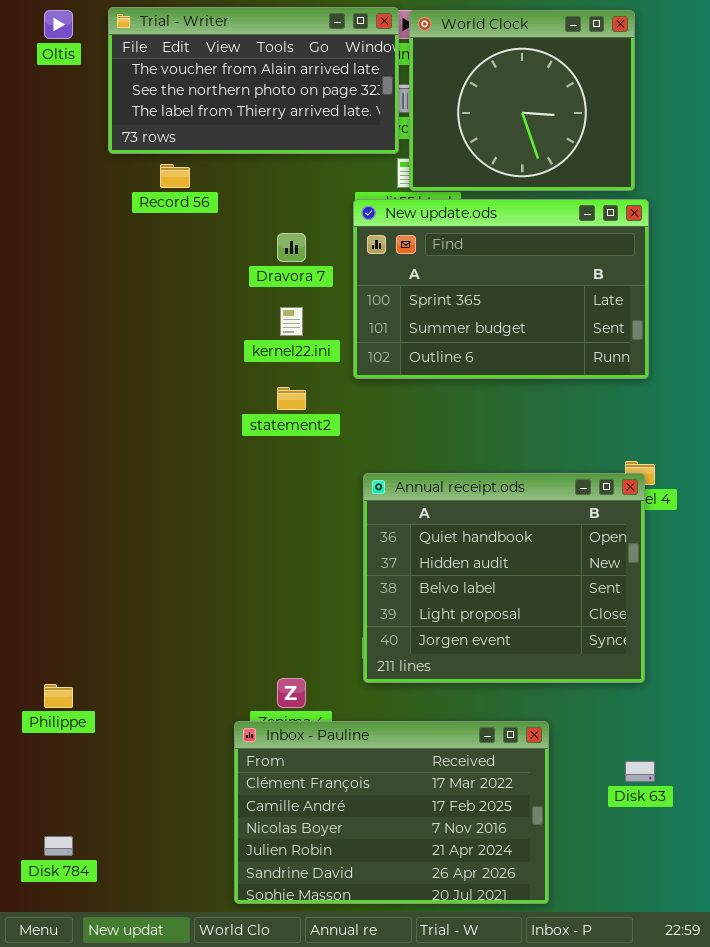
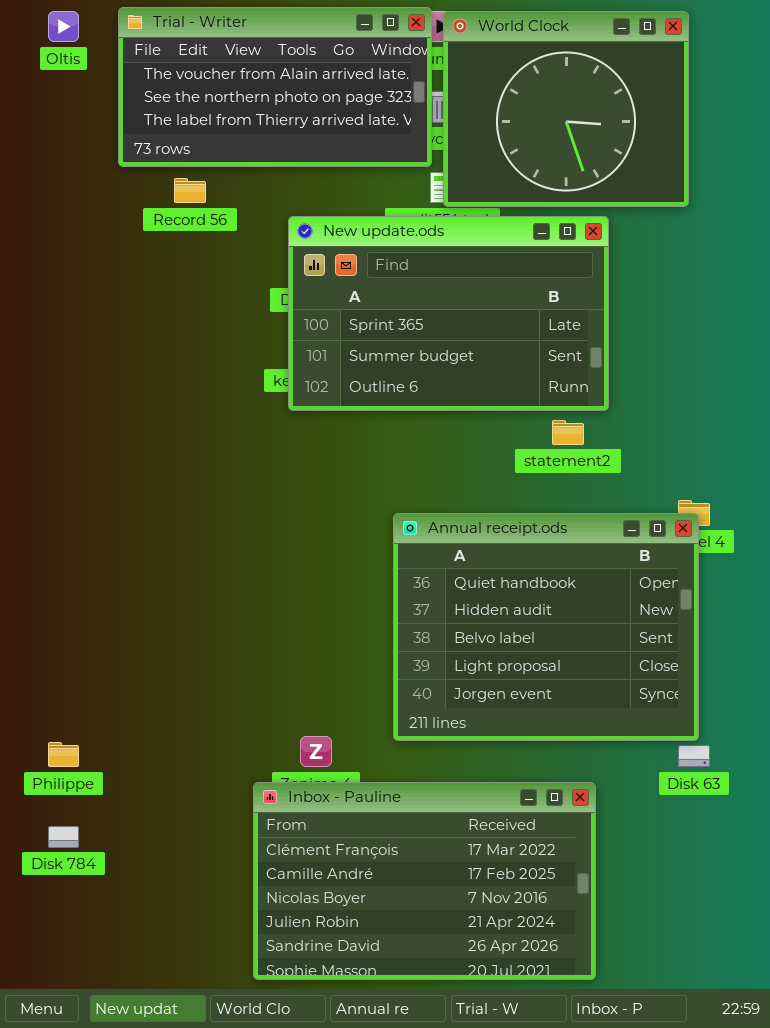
New update.ods: [353,199,649,379] -> [288,216,609,411], moved
statement2: [277,387,306,410] -> [552,420,584,445], moved
Disk 63: [625,761,655,782] -> [678,745,710,767], moved
Disk 784: [44,836,73,856] -> [48,826,79,848], moved

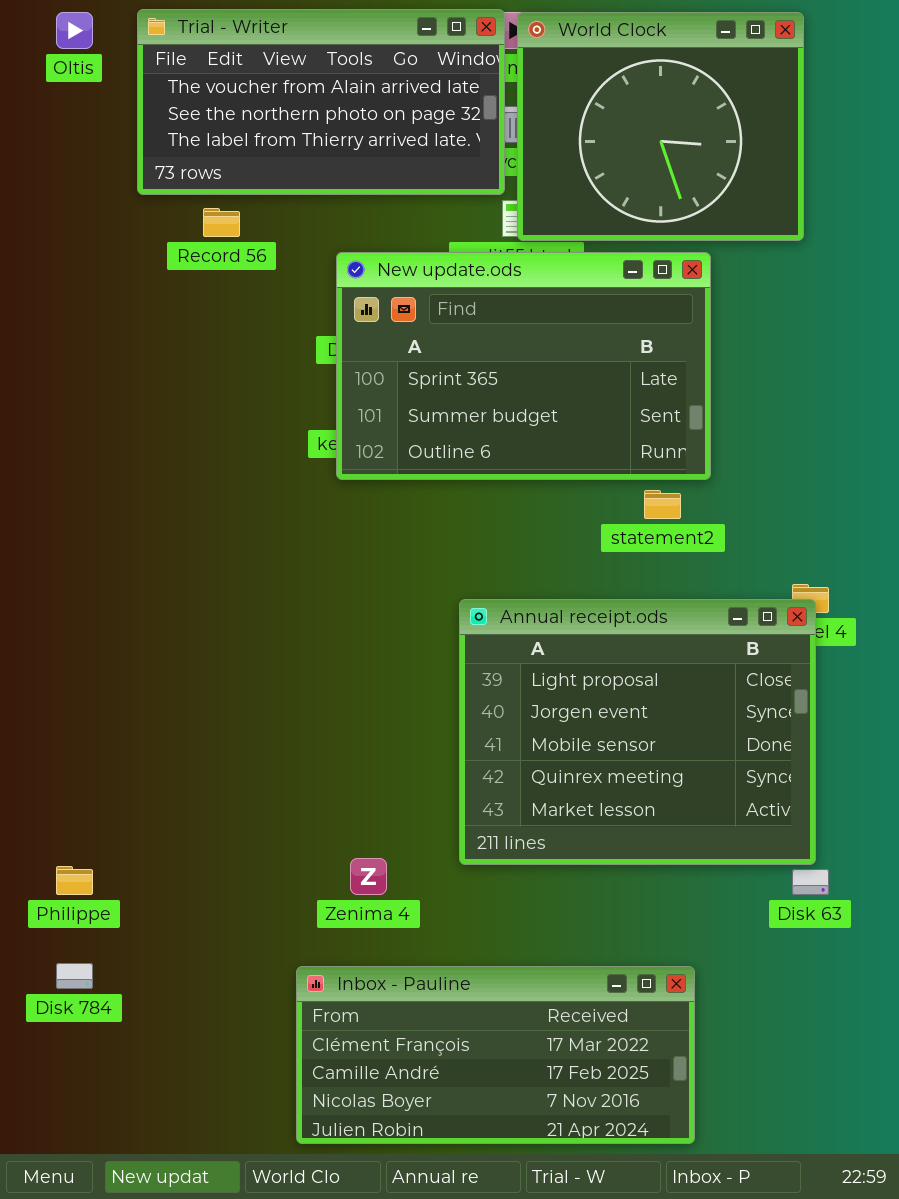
Annual receipt.ods: [393,513,699,741] -> [459,599,816,865], scrolled down 3 rows
Inbox - Pauline: [253,782,596,980] -> [296,966,695,1144], resized

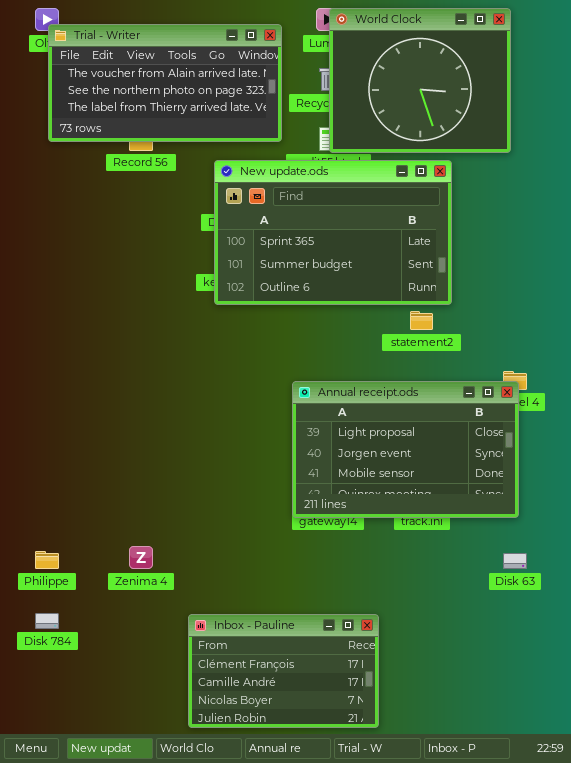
Trial - Writer: [137,9,505,195] -> [48,24,282,142], moved
Annual receipt.ods: [459,599,816,865] -> [292,381,519,518], resized
Zenima 4: [350,858,387,895] -> [129,546,153,569], moved
Inbox - Pauline: [296,966,695,1144] -> [188,614,379,728], resized

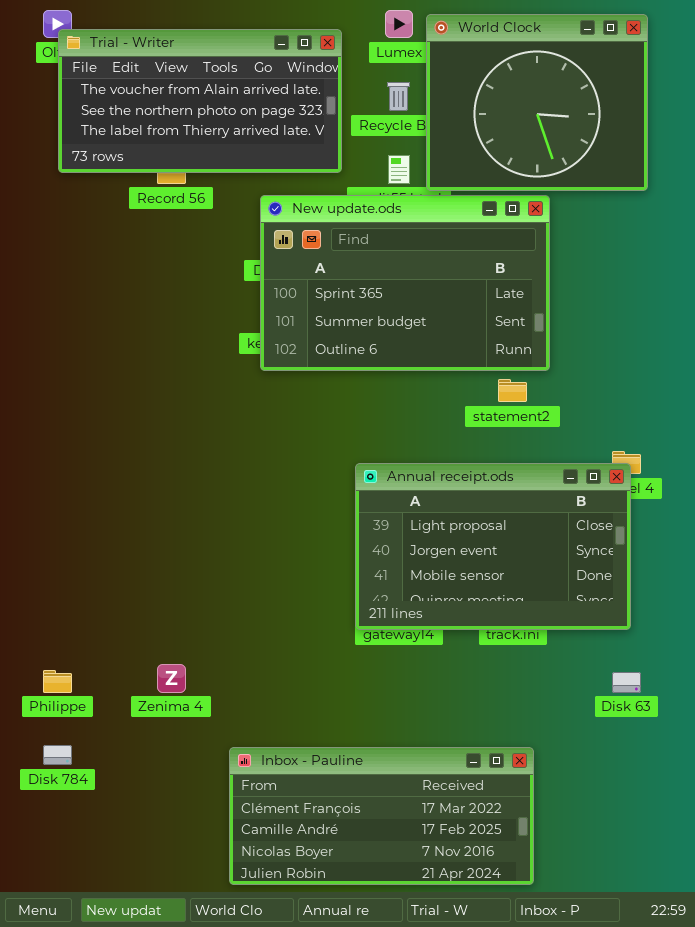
World Clock: [329,8,511,153] -> [426,14,648,191], moved
Inbox - Pauline: [188,614,379,728] -> [229,747,534,885], resized

